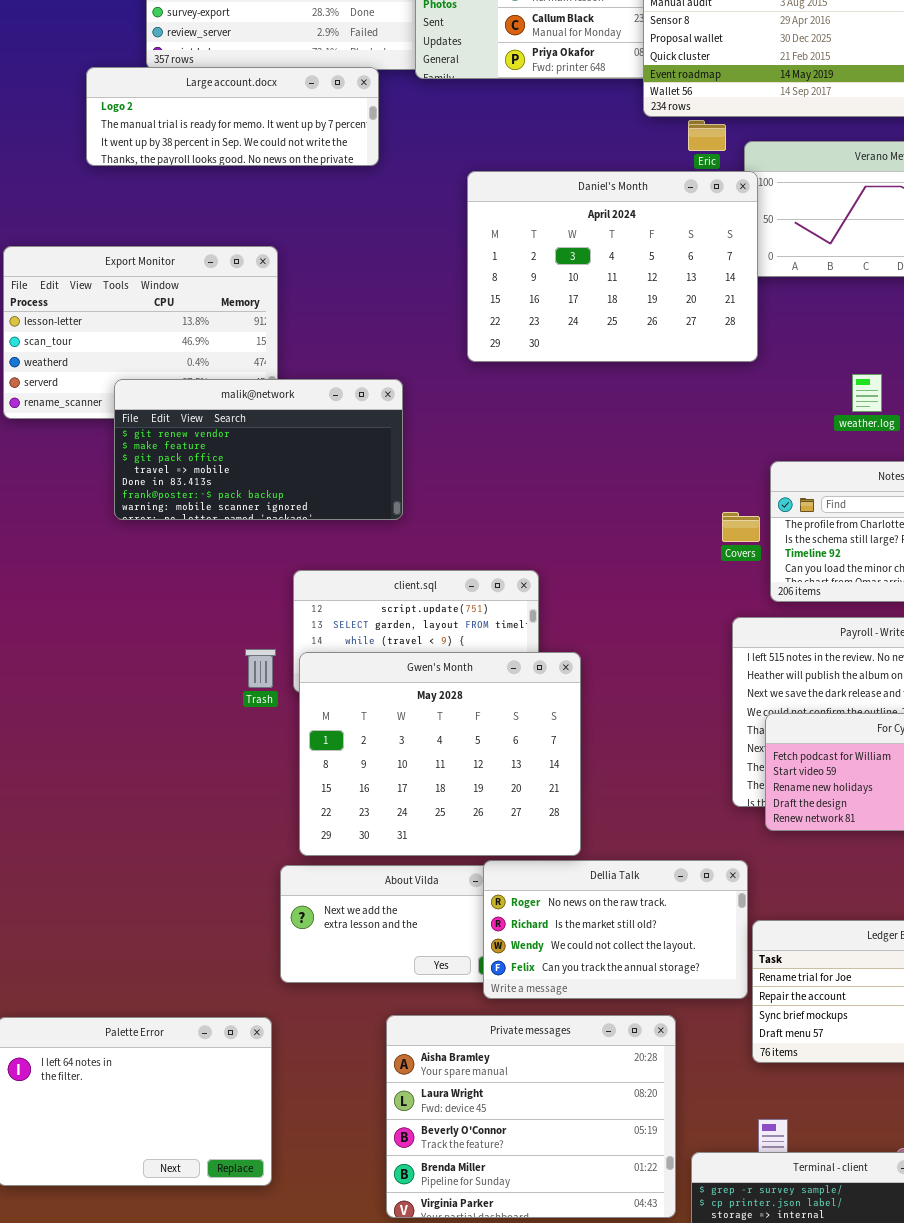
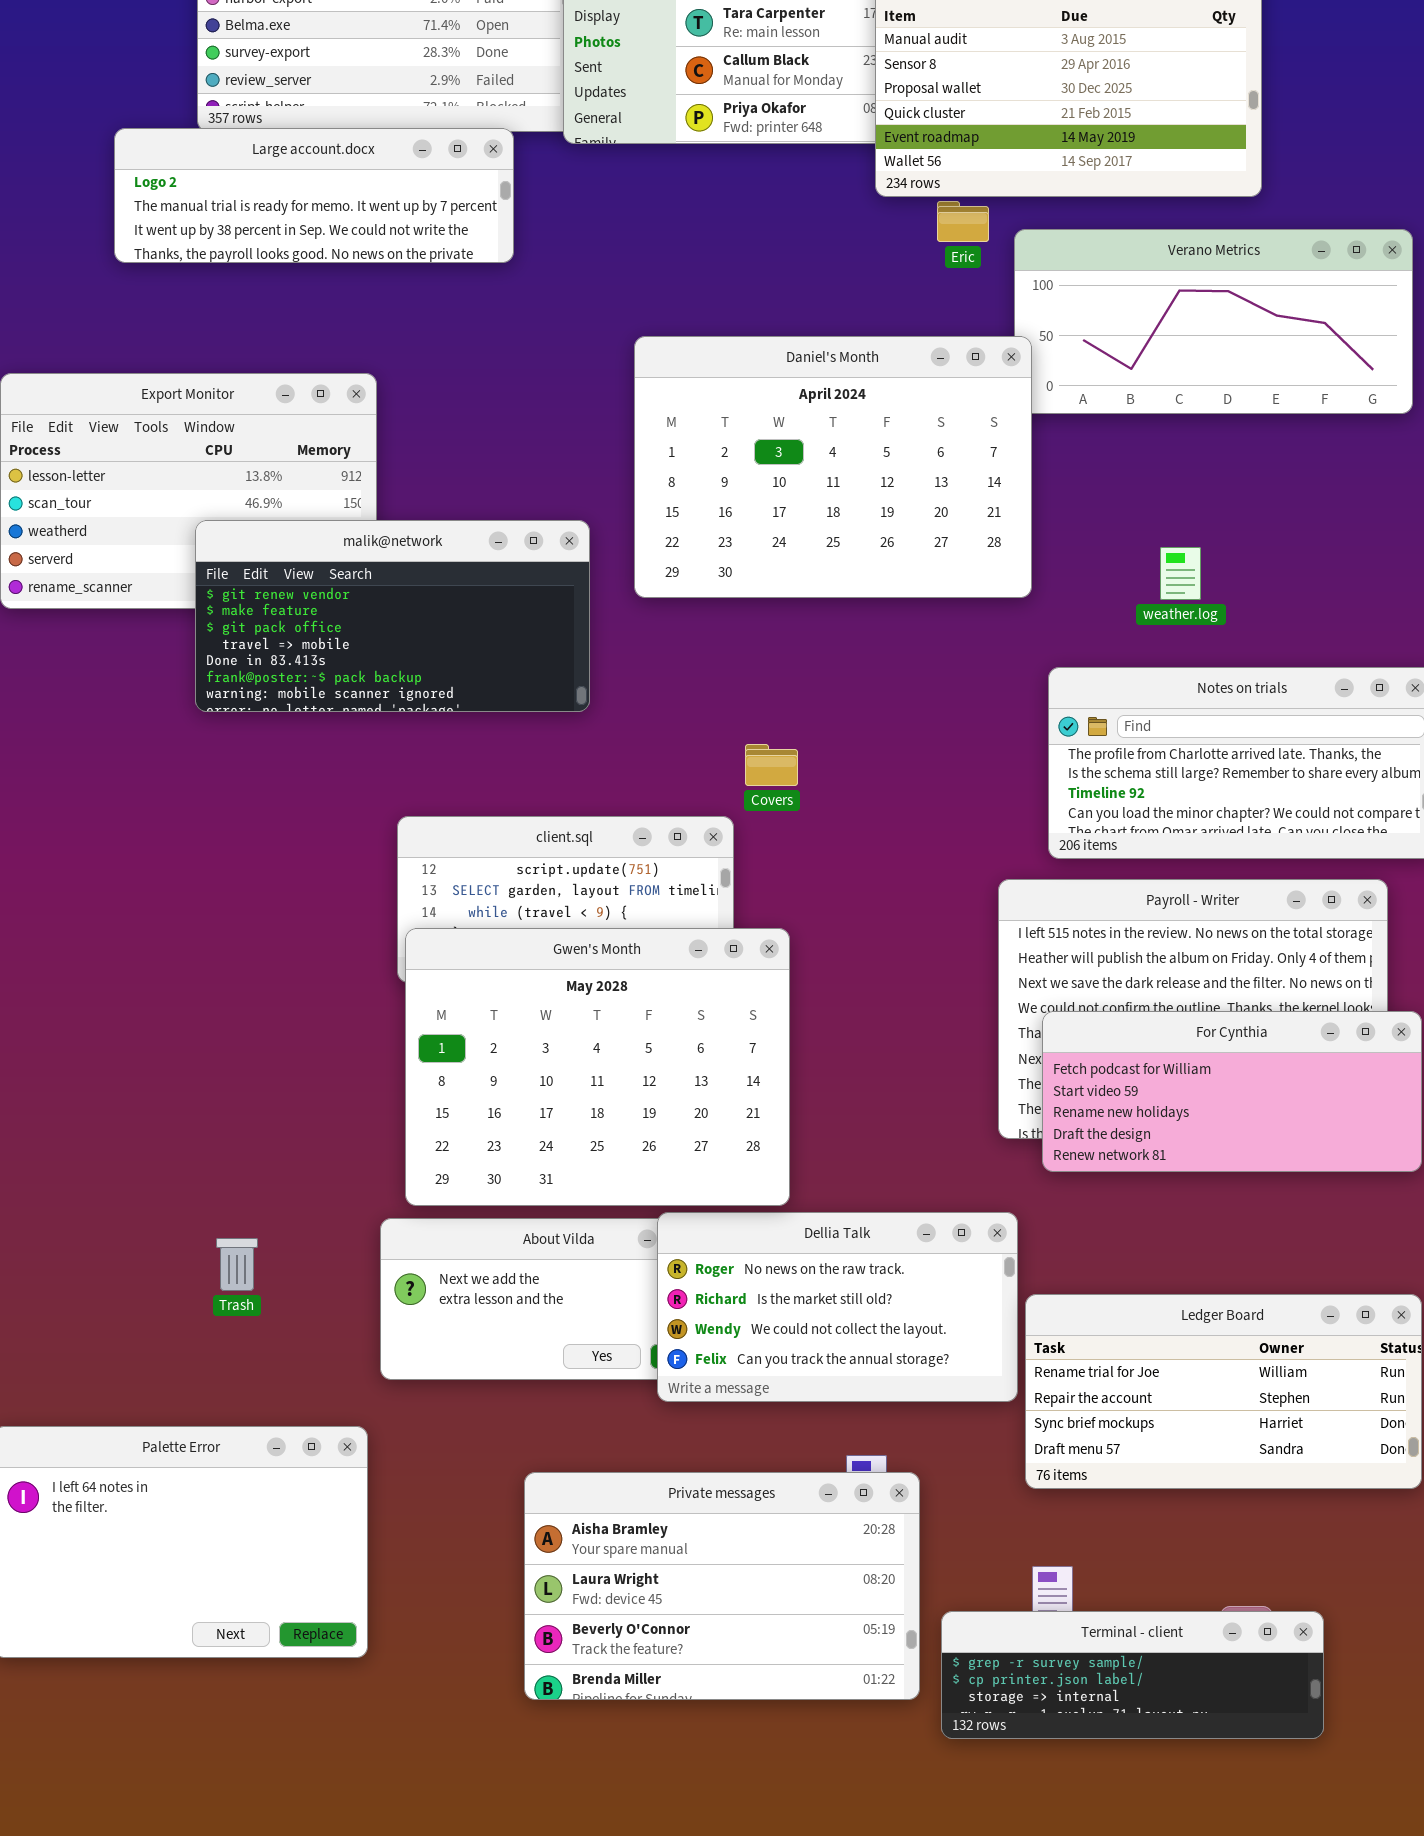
Daniel's Month: [467,171,758,362] -> [634,336,1032,598], moved
malik@network: [114,379,403,520] -> [195,520,590,712], moved
Covers: [722,512,760,542] -> [745,744,798,786], moved
Trash: [245,649,276,688] -> [216,1238,258,1291], moved
Private messages: [386,1015,676,1218] -> [524,1472,920,1700], resized

